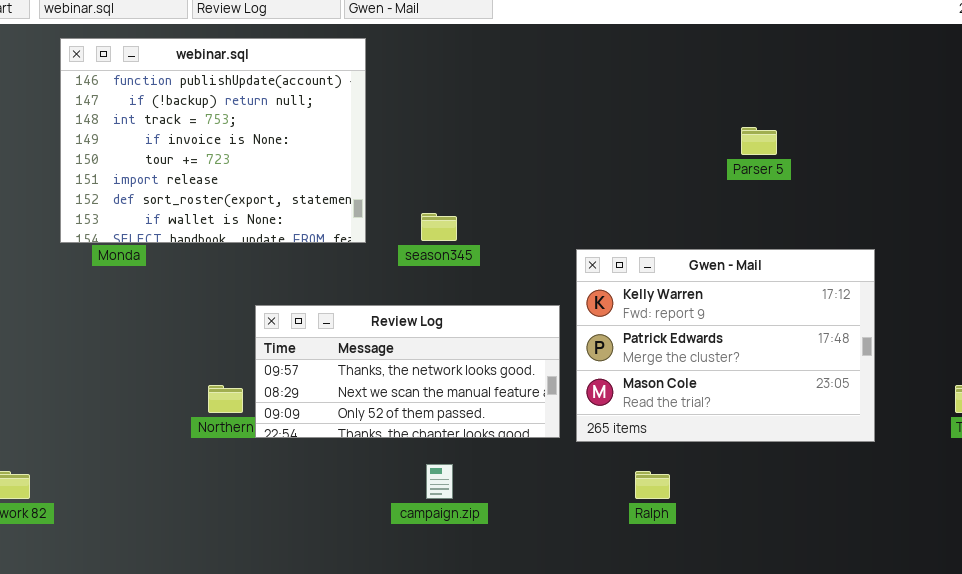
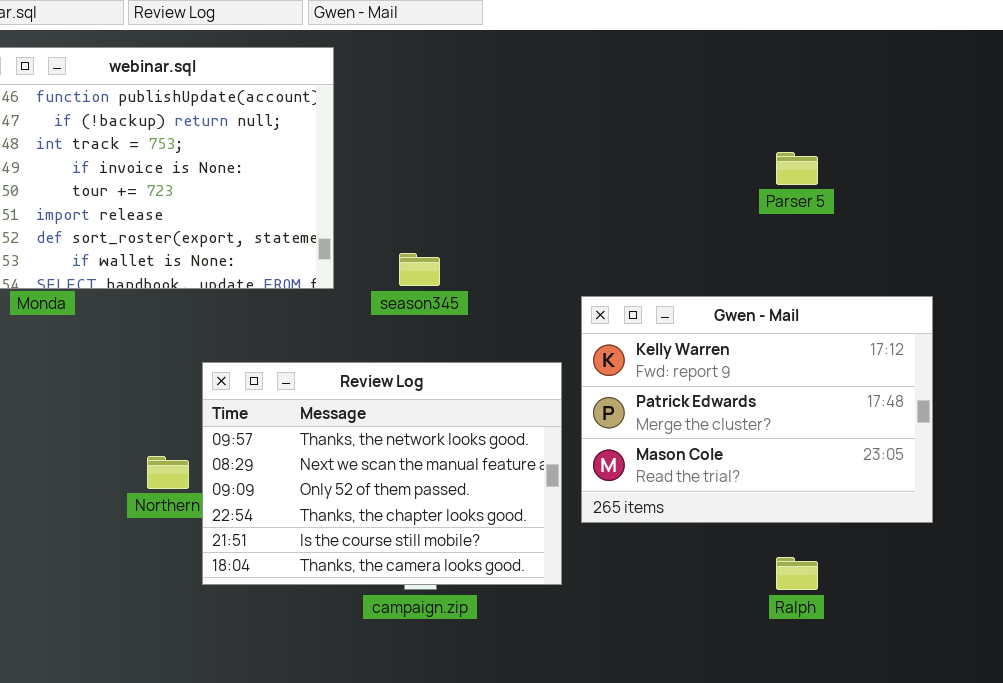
Review Log: [255,305,560,438] -> [202,362,562,585], resized
Ralph: [635,471,670,499] -> [776,557,818,590], moved

